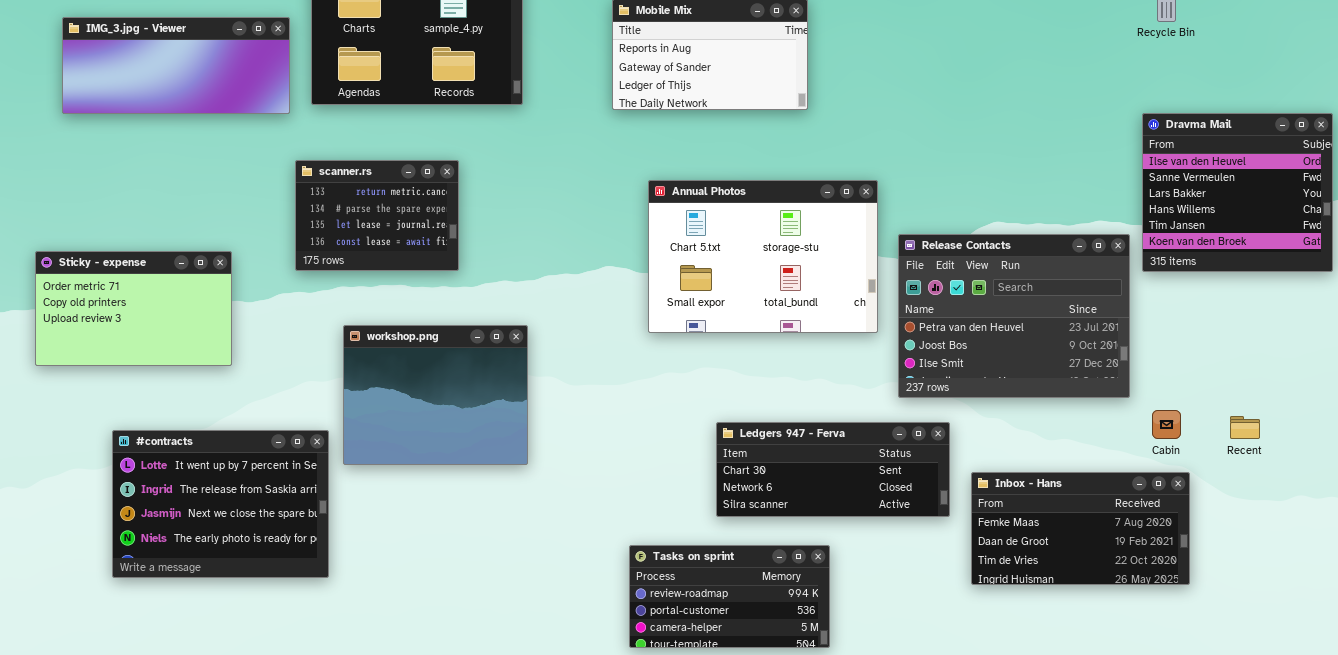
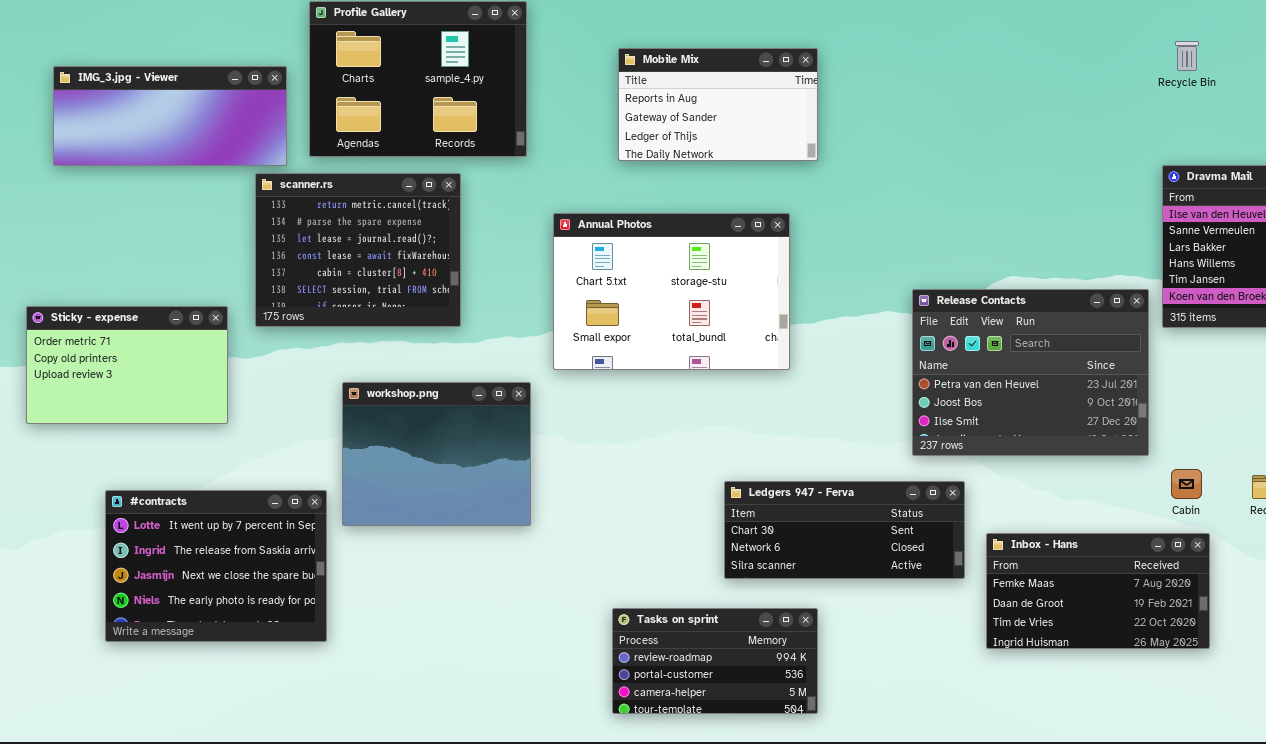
scanner.rs: [295,160,459,271] -> [255,173,461,327], resized
Annual Photos: [648,180,878,333] -> [553,213,790,370], moved
Tasks on sprint: [629,545,830,648] -> [612,608,818,714], moved

